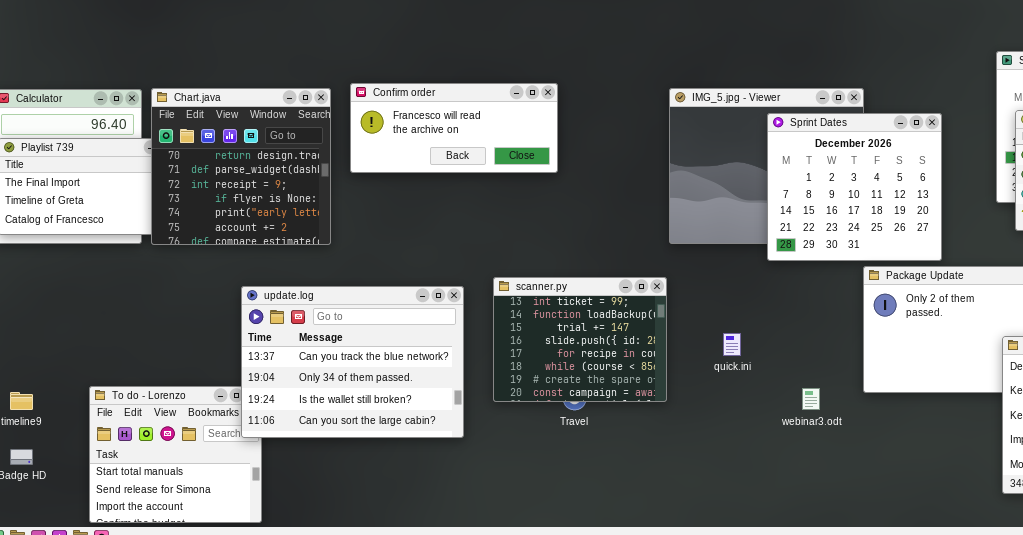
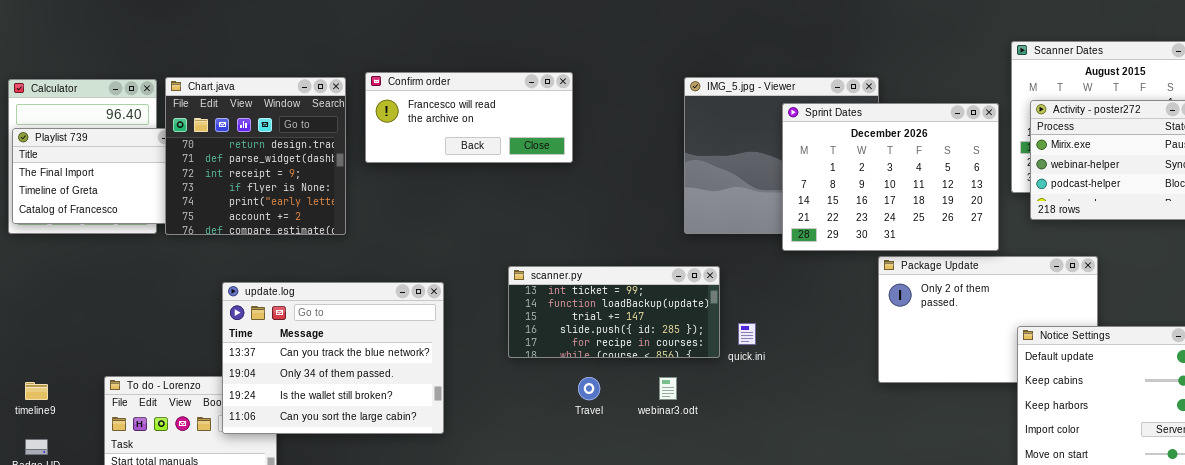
Sprint Dates: [767,113,942,261] -> [782,103,999,251], resized
scanner.py: [493,277,667,402] -> [508,266,720,358], resized
update.log: [241,286,464,438] -> [222,282,444,434], moved
webinar3.odt: [802,388,820,410] -> [659,377,677,400], moved

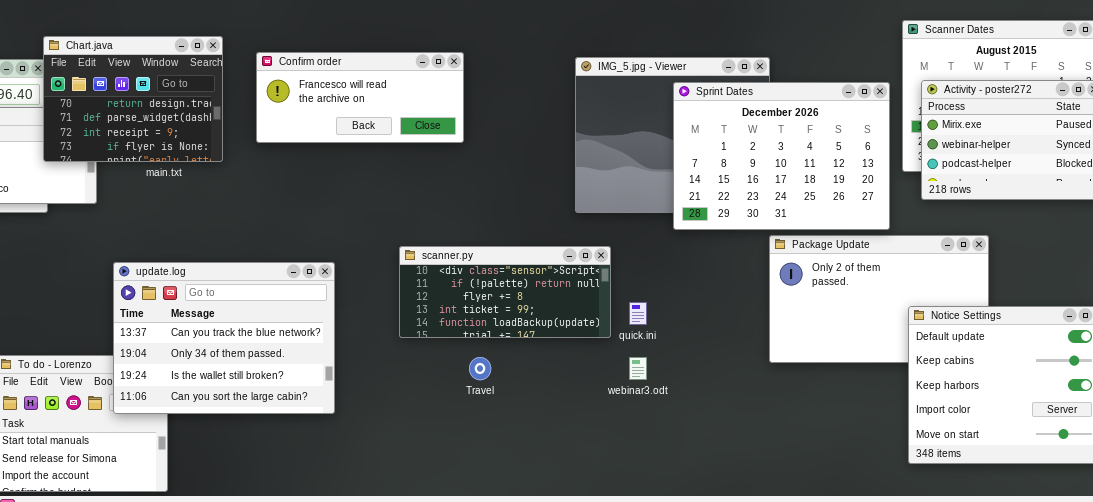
Chart.java: [165,77,346,235] -> [43,36,223,162], moved, resized
scanner.py: [508,266,720,358] -> [399,246,611,338], scrolled up 3 rows
webinar3.odt: [659,377,677,400] -> [629,357,647,380], moved

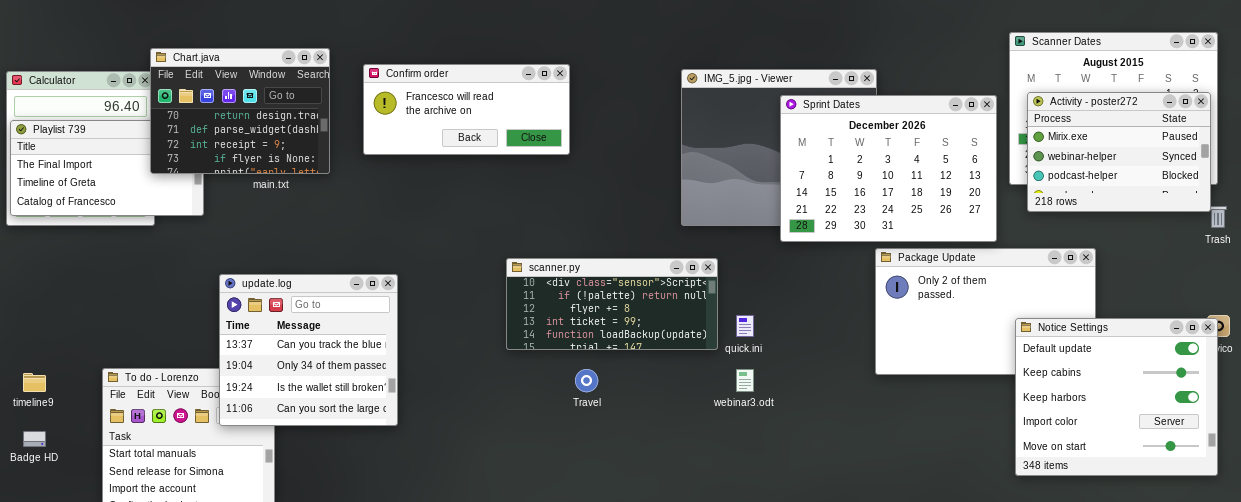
update.log: [113,262,335,414] -> [219,274,398,426], resized

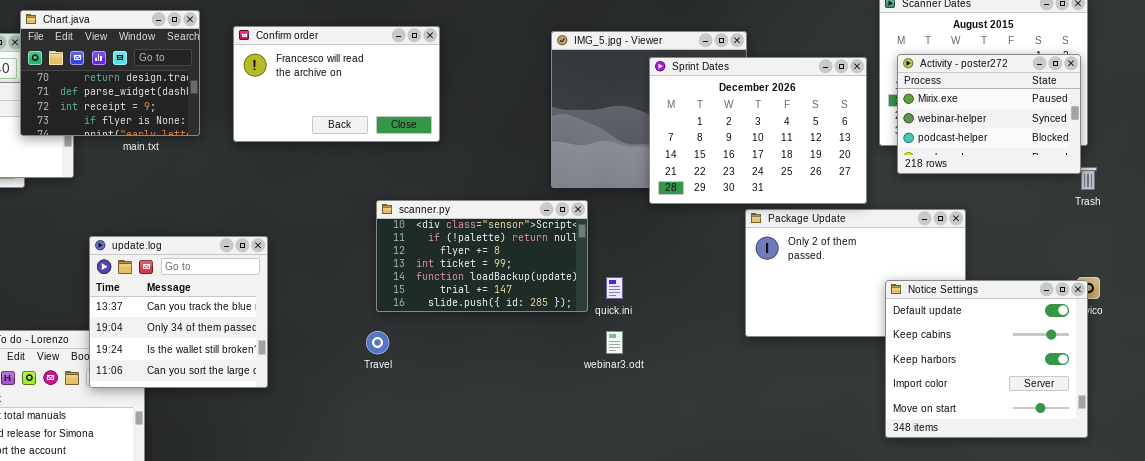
Confirm order: [363,64,570,155] -> [233,26,440,142], resized
scanner.py: [506,258,718,350] -> [376,200,588,312], resized
Travel: [575,369,598,392] -> [366,331,389,354], moved

